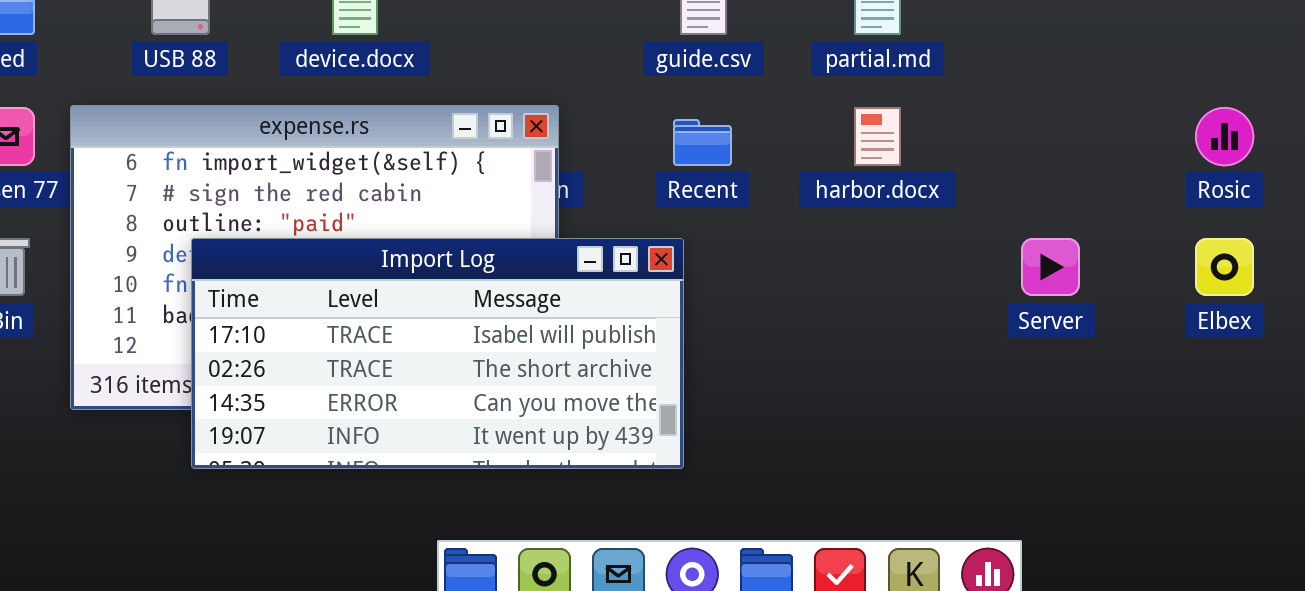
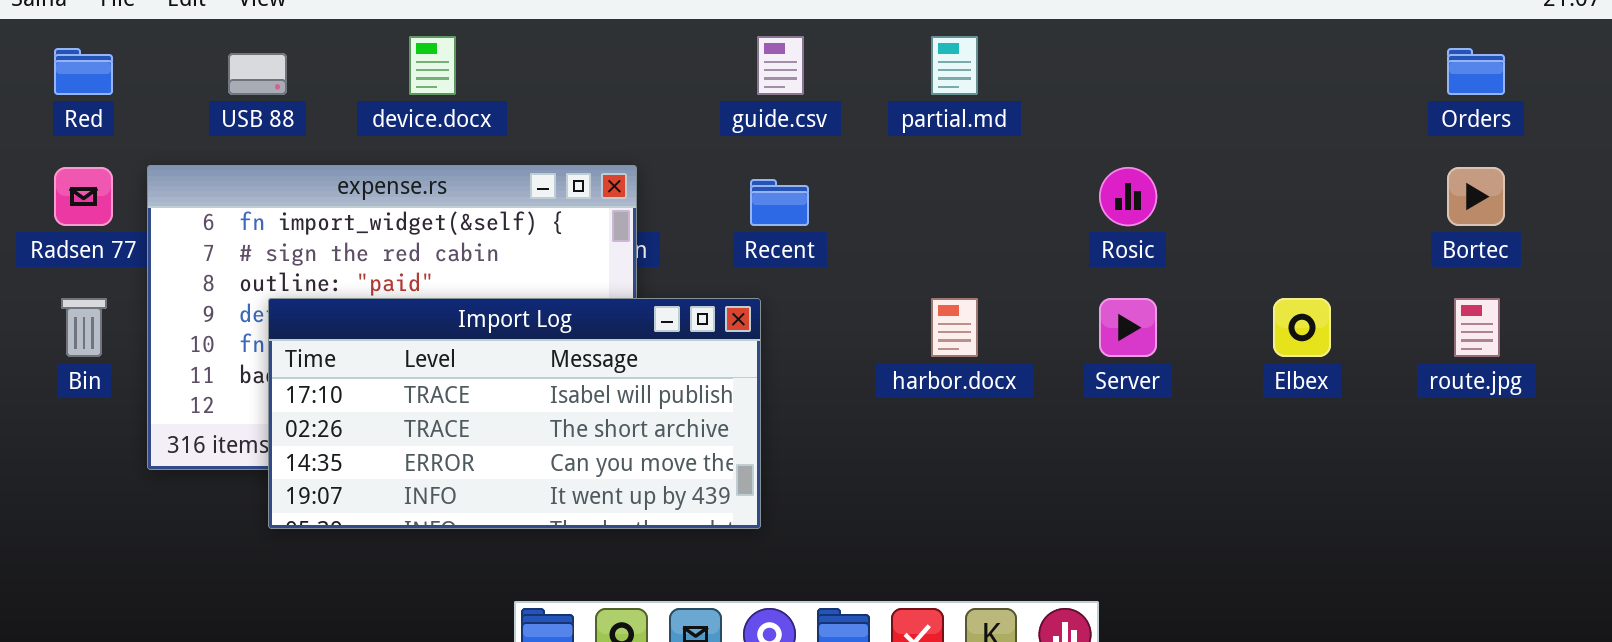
harbor.docx: [854,107,901,166] -> [931,298,978,357], moved
Rosic: [1195,107,1254,166] -> [1099,167,1157,226], moved

